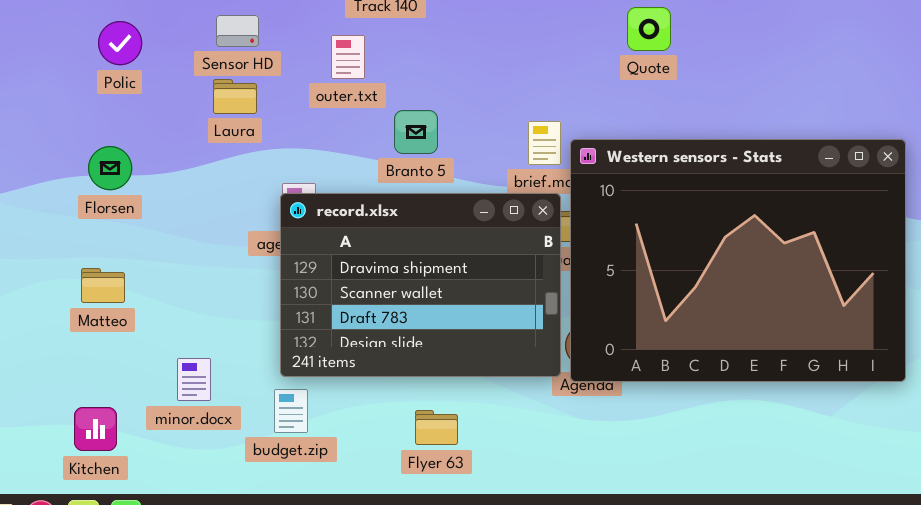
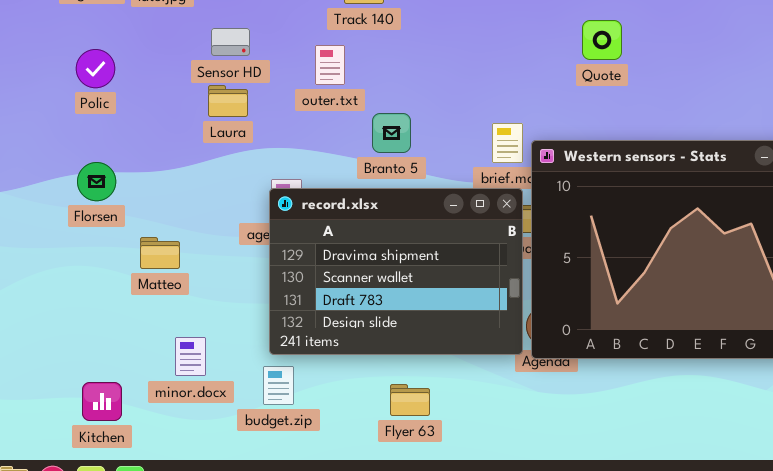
Polic: [98,21,142,65] -> [76,49,115,88], moved
Florsen: [88,146,132,190] -> [77,162,116,201], moved
Matteo: [81,268,125,303] -> [140,237,180,269], moved

